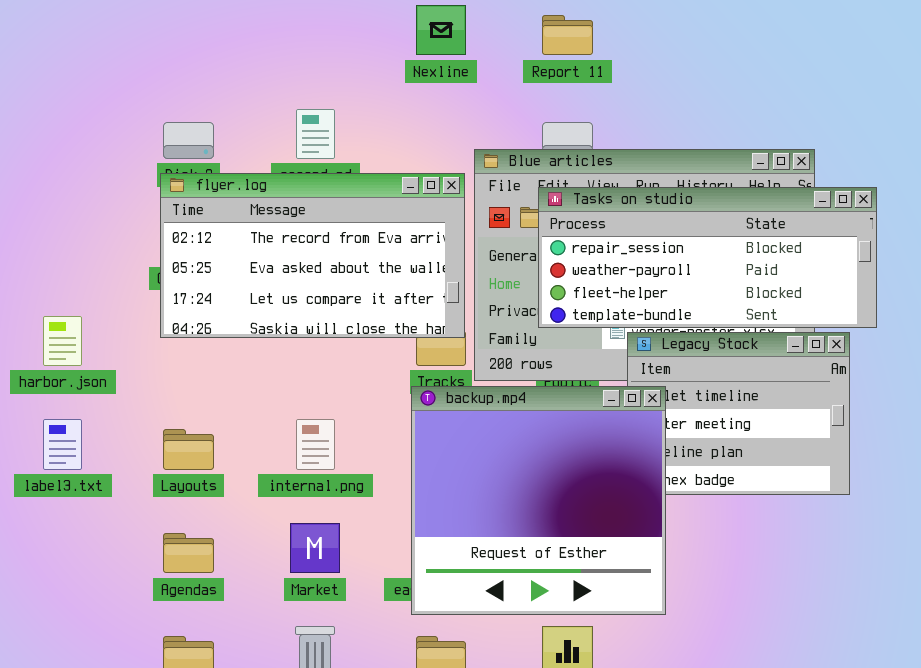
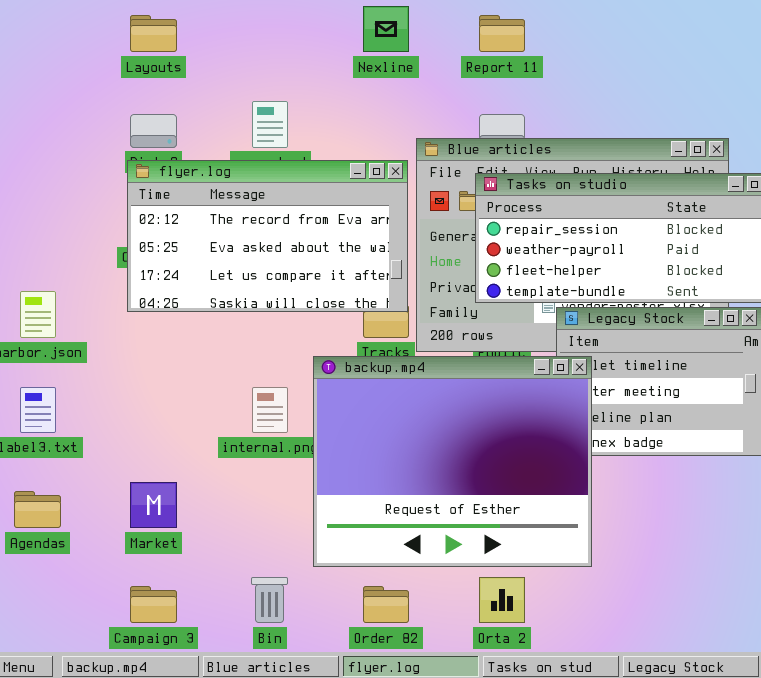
backup.mp4: [411,386,666,615] -> [313,356,592,567], resized
Layouts: [163,429,214,470] -> [130,15,177,52], moved
Market: [290,523,340,573] -> [130,482,177,528], moved
Agendas: [163,533,214,573] -> [14,491,61,528], moved

